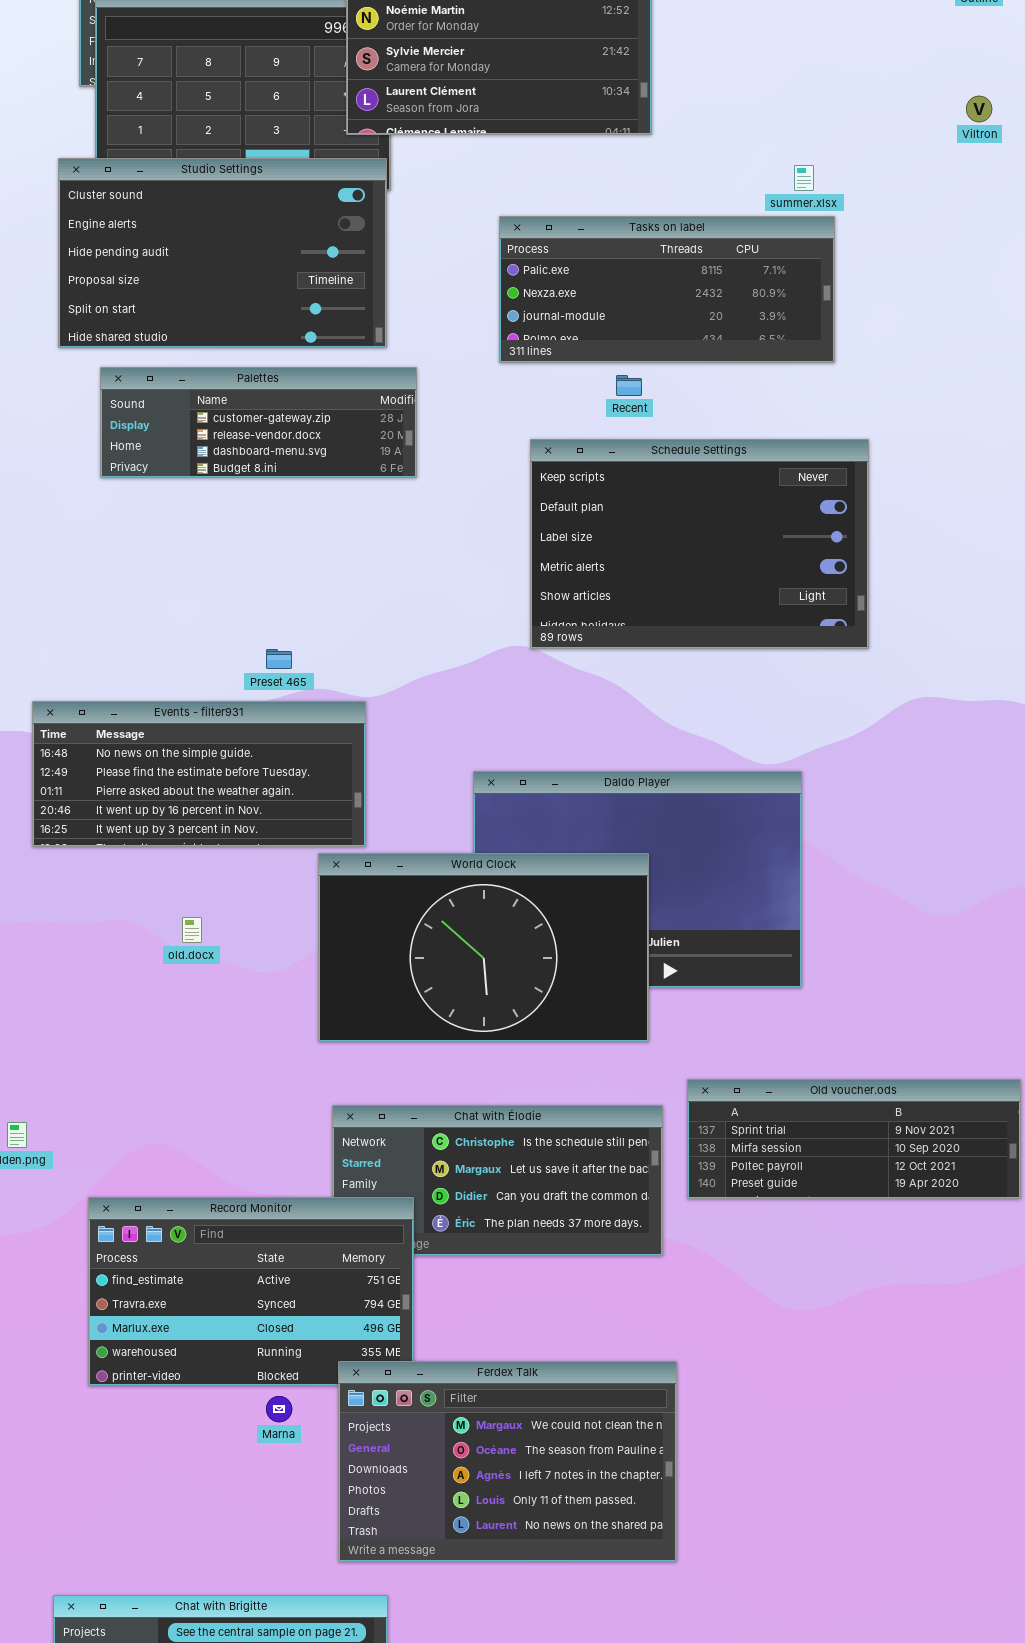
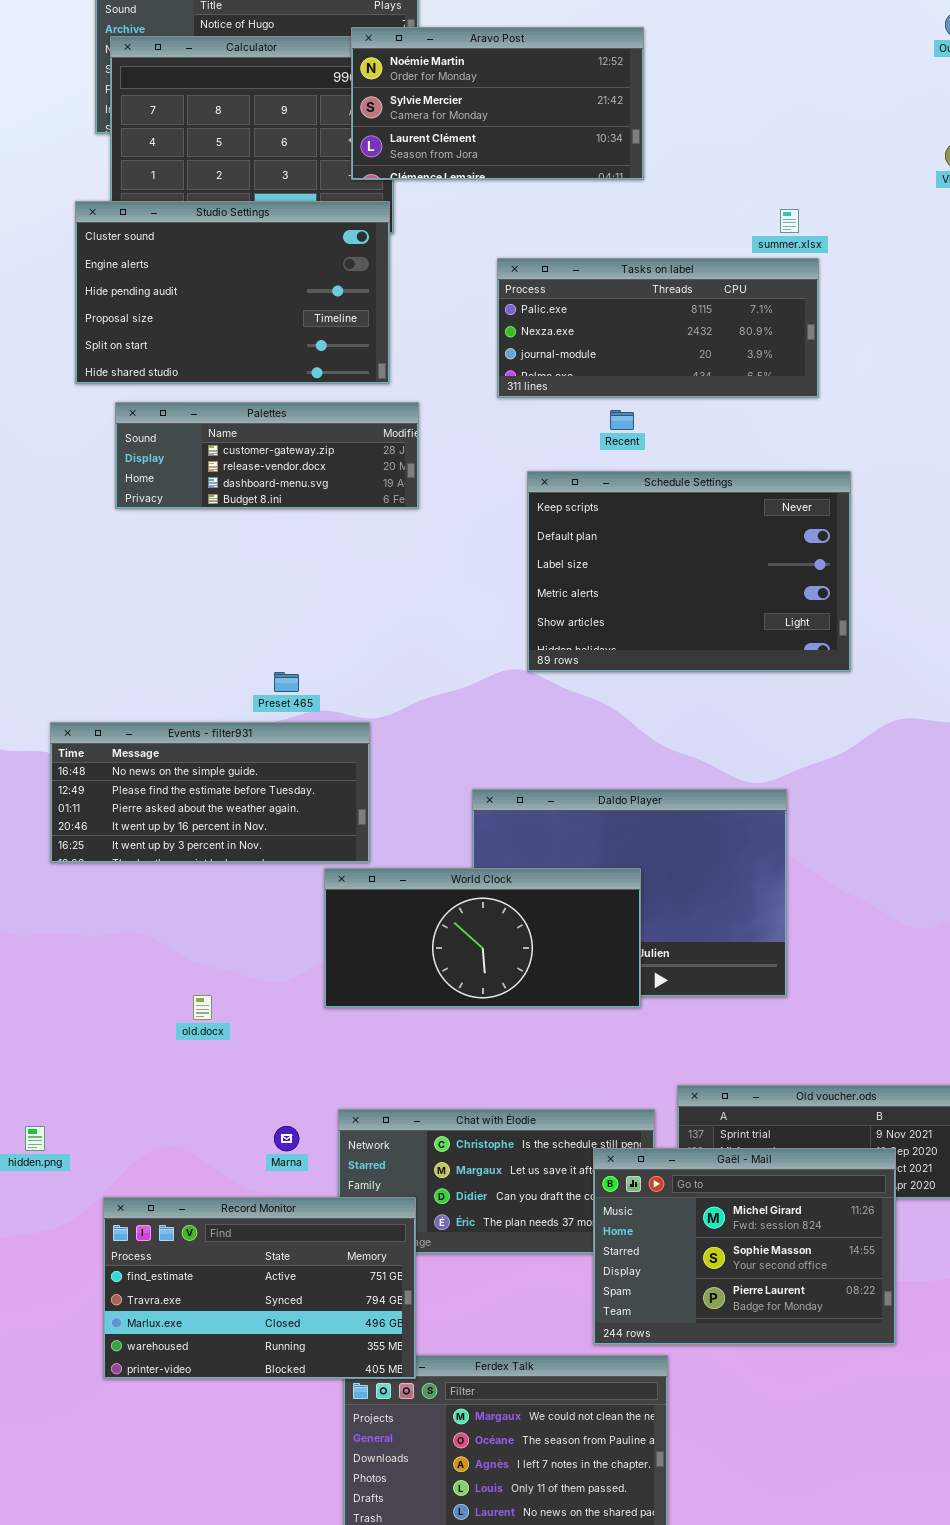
World Clock: [318,853,649,1042] -> [324,868,641,1008], resized
old.docx: [182,917,202,943] -> [193,995,212,1020], moved
Gaël - Mail: none -> [593,1148,896,1345], opened
Record Monitor: [88,1197,414,1386] -> [103,1197,416,1379], raised
Marna: [266,1396,292,1422] -> [274,1126,299,1151], moved

